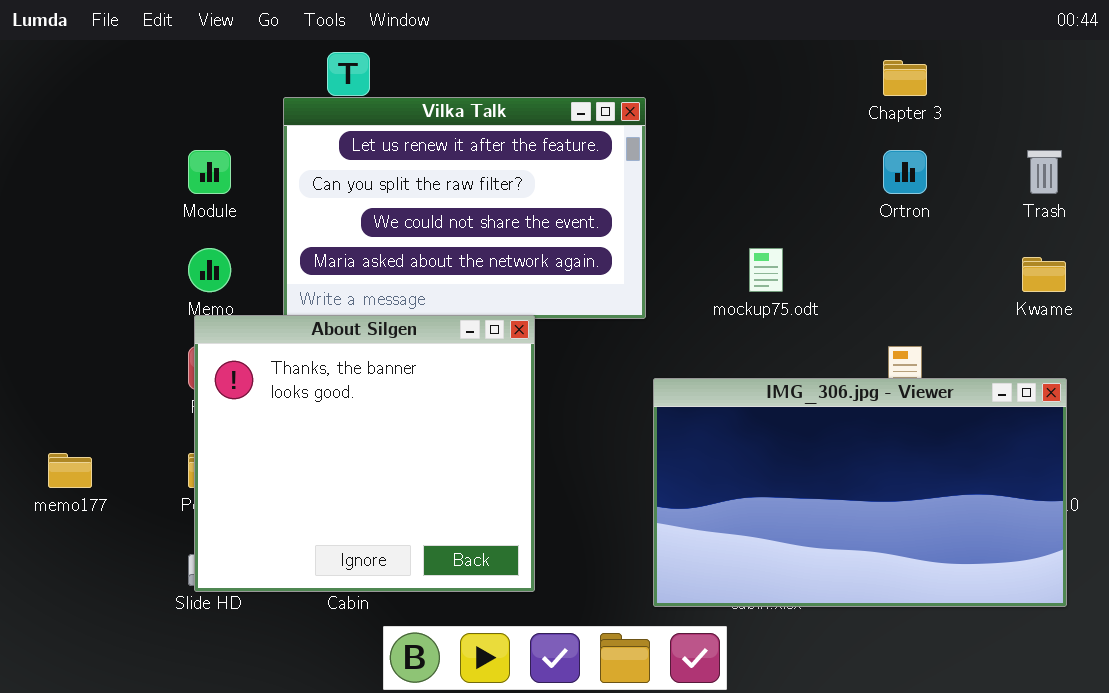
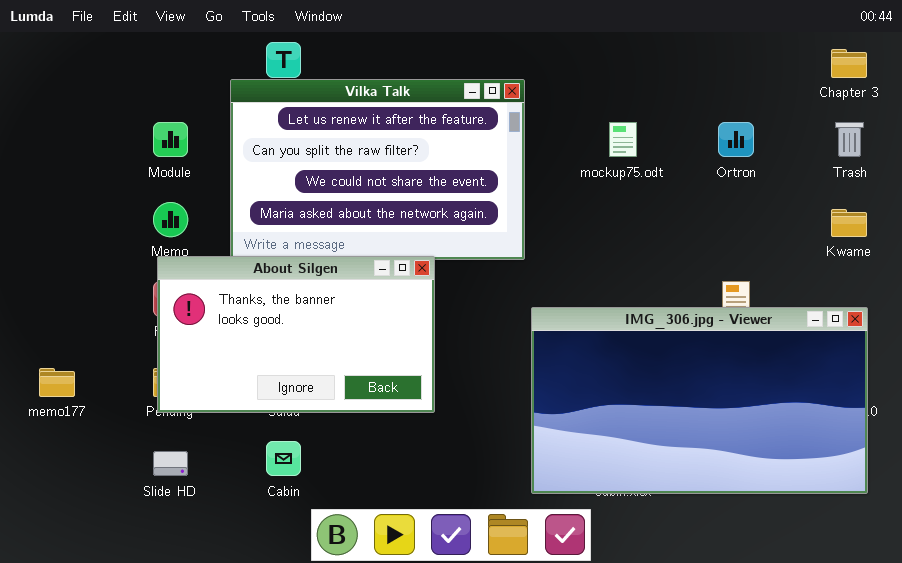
Chapter 3: [883,60,927,96] -> [831,49,867,78], moved
mockup75.odt: [749,248,783,292] -> [609,122,637,157], moved
About Silgen: [194,315,535,592] -> [157,256,435,413], resized

